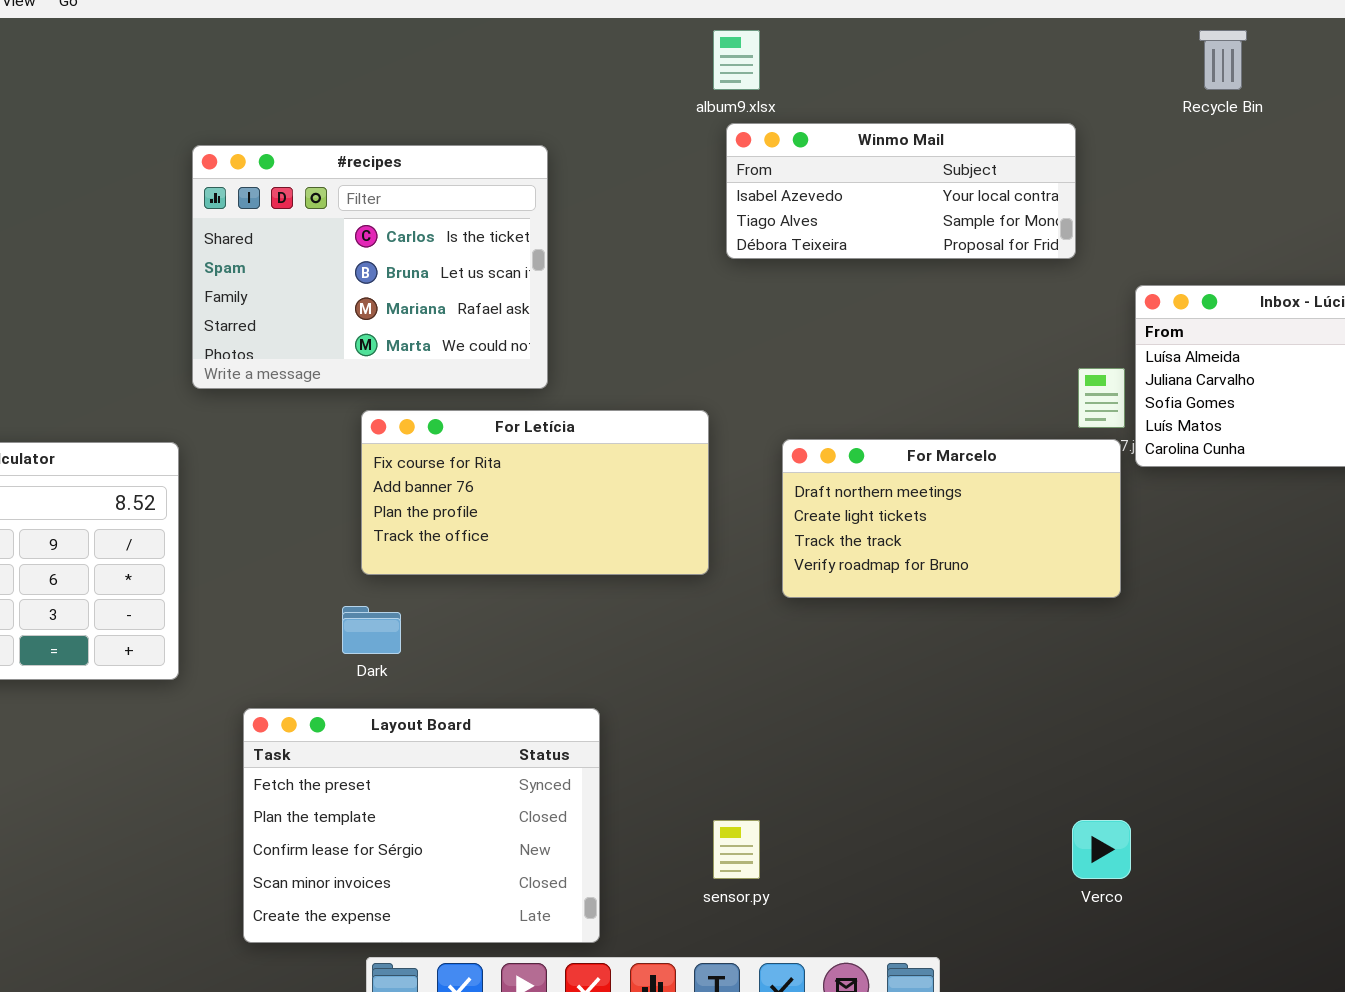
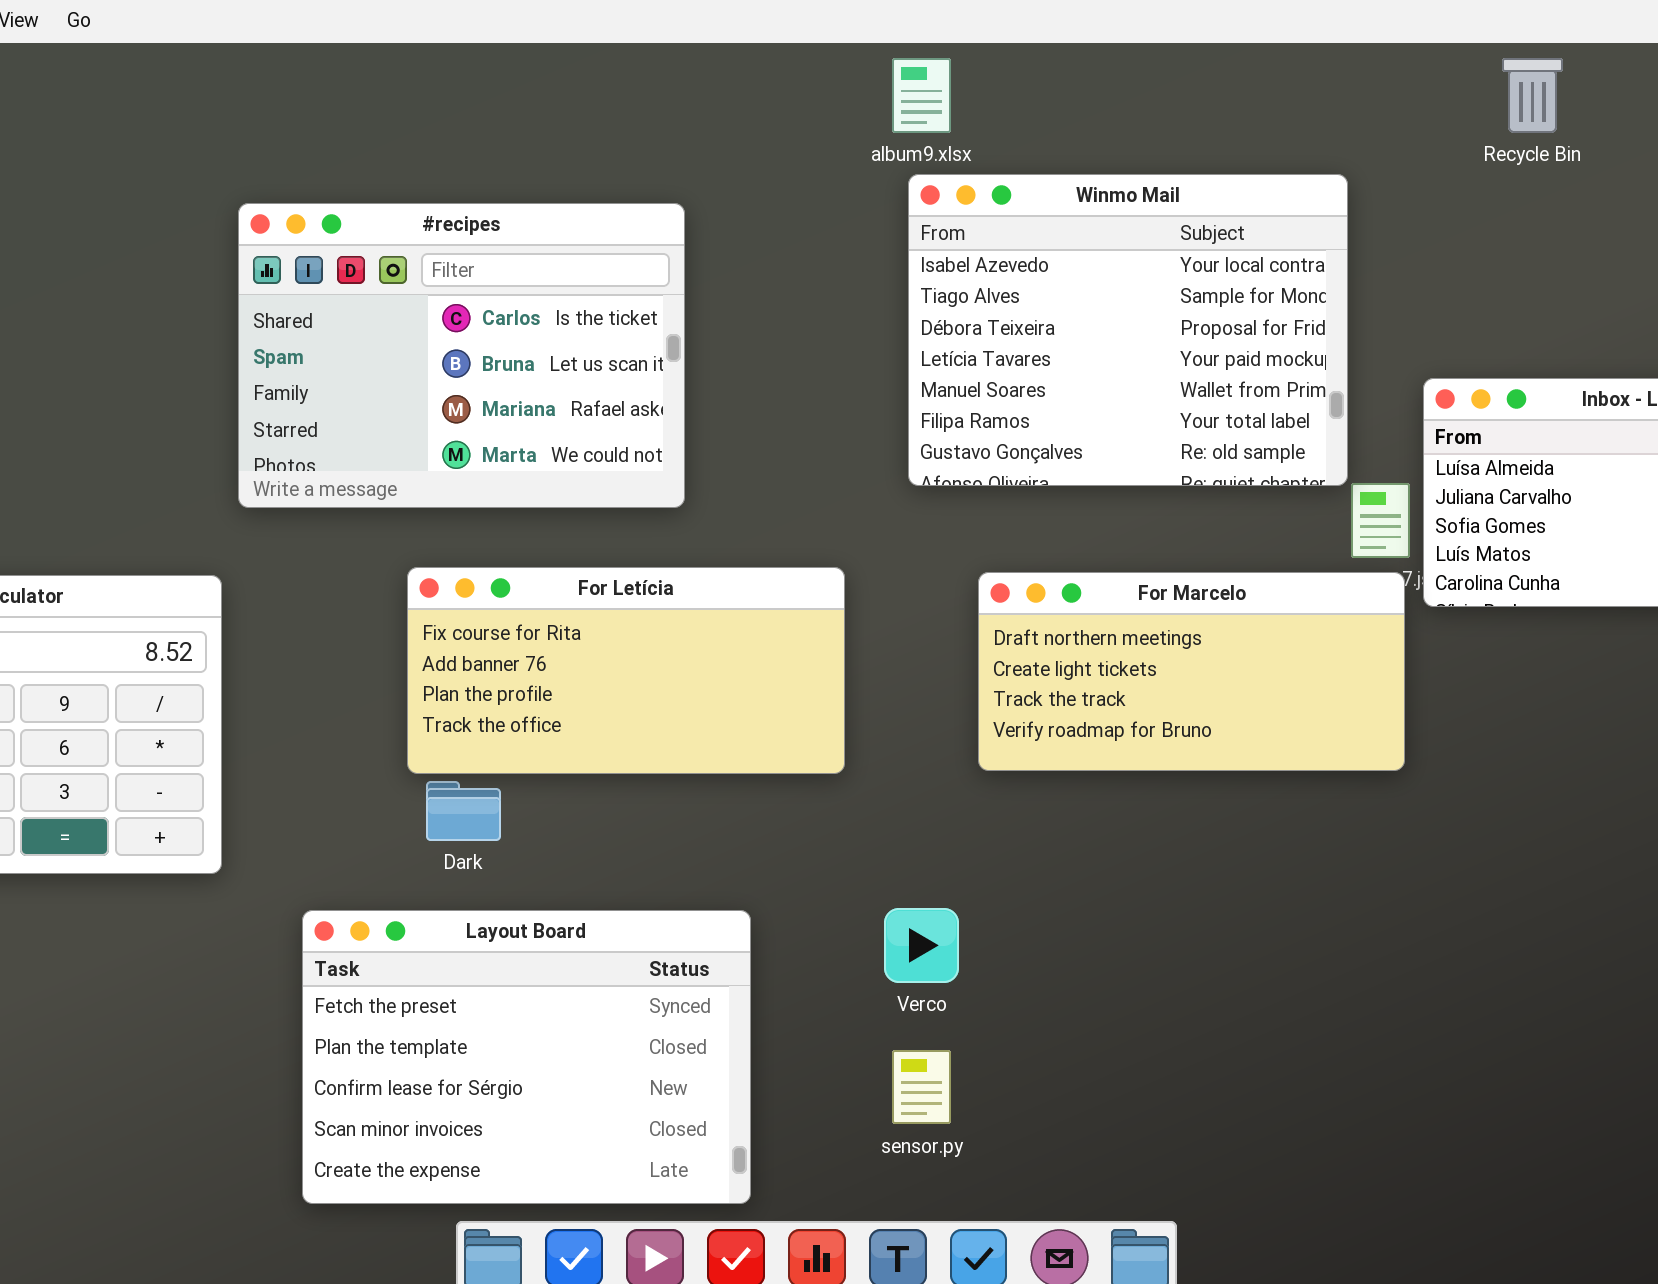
Winmo Mail: [726,123,1076,259] -> [908,174,1348,486], resized
For Letícia: [361,410,709,575] -> [407,567,845,774], moved
Verco: [1072,820,1131,879] -> [884,908,959,983], moved

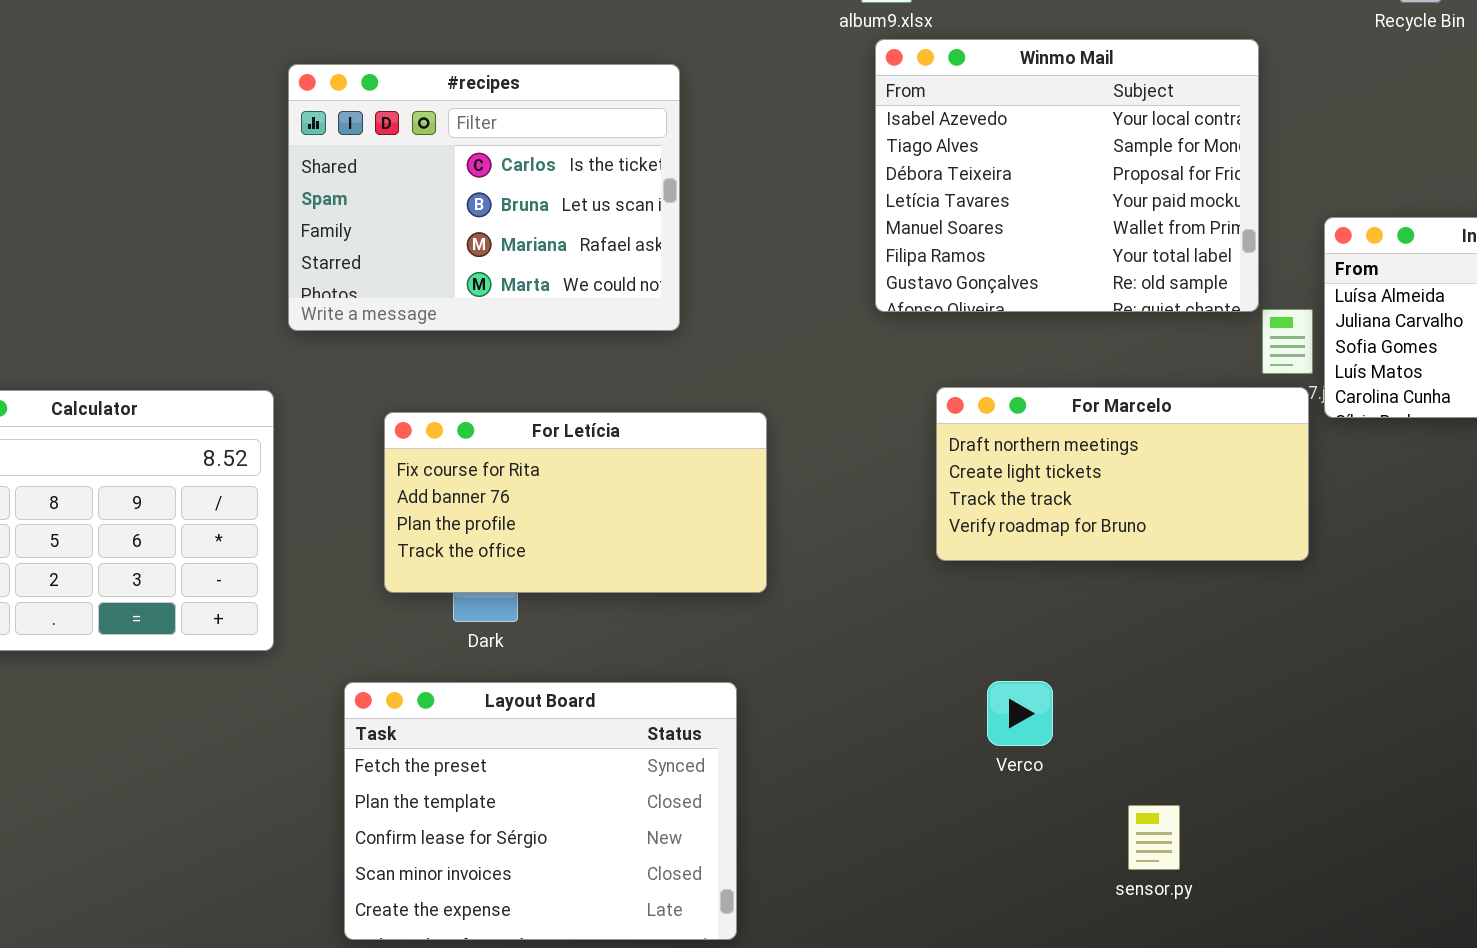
For Letícia: [407,567,845,774] -> [384,412,767,593], moved
Verco: [884,908,959,983] -> [987,681,1053,746], moved
sensor.py: [892,1050,951,1124] -> [1128,805,1180,870], moved

